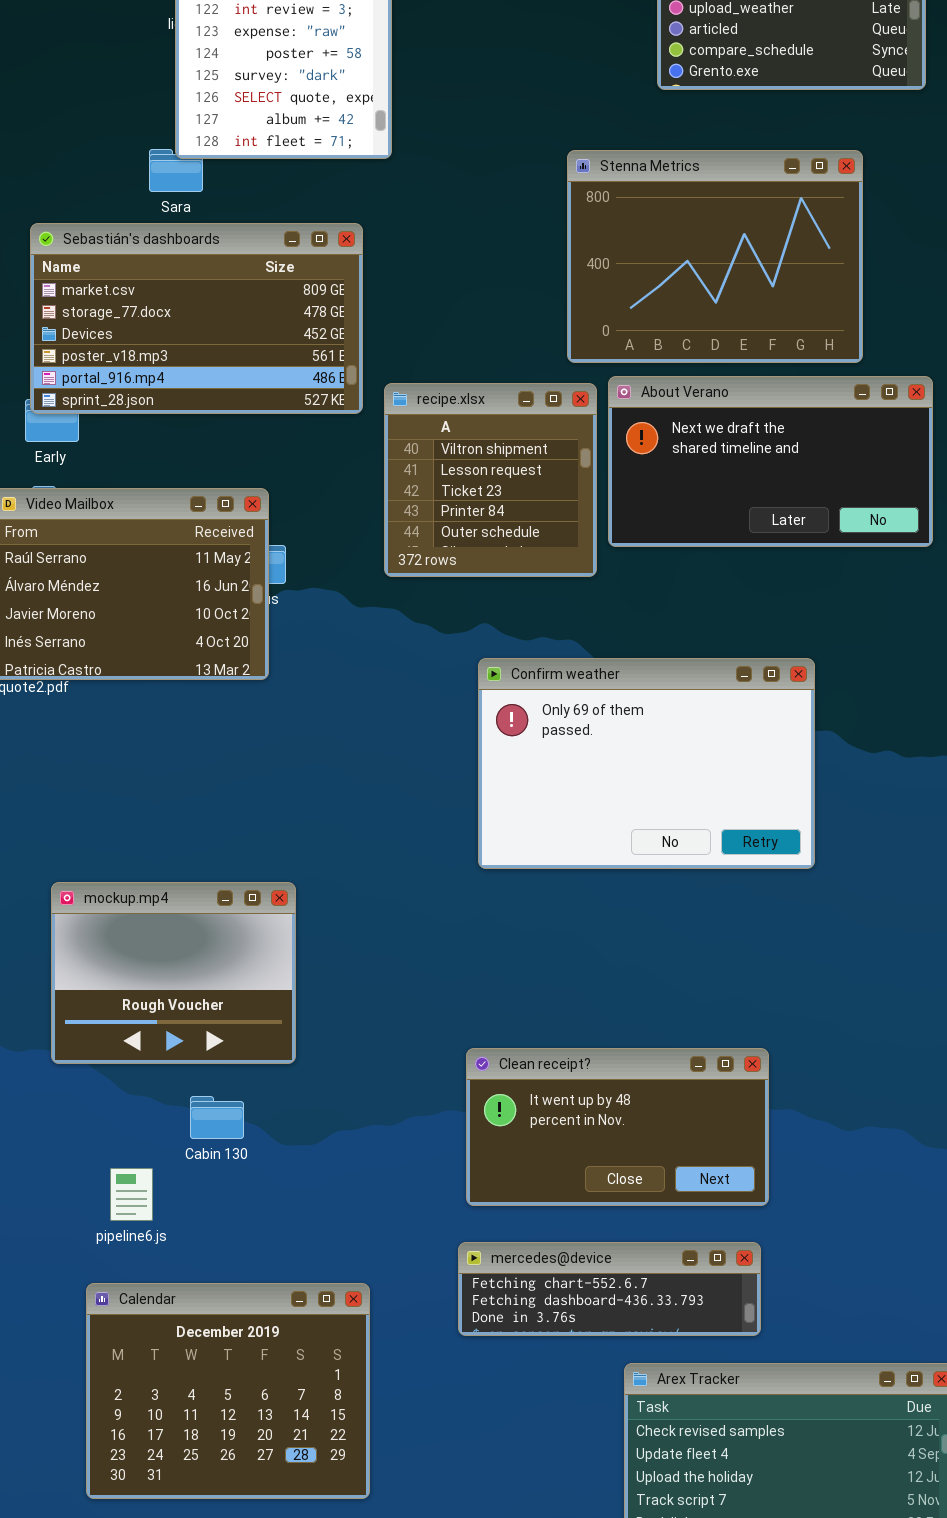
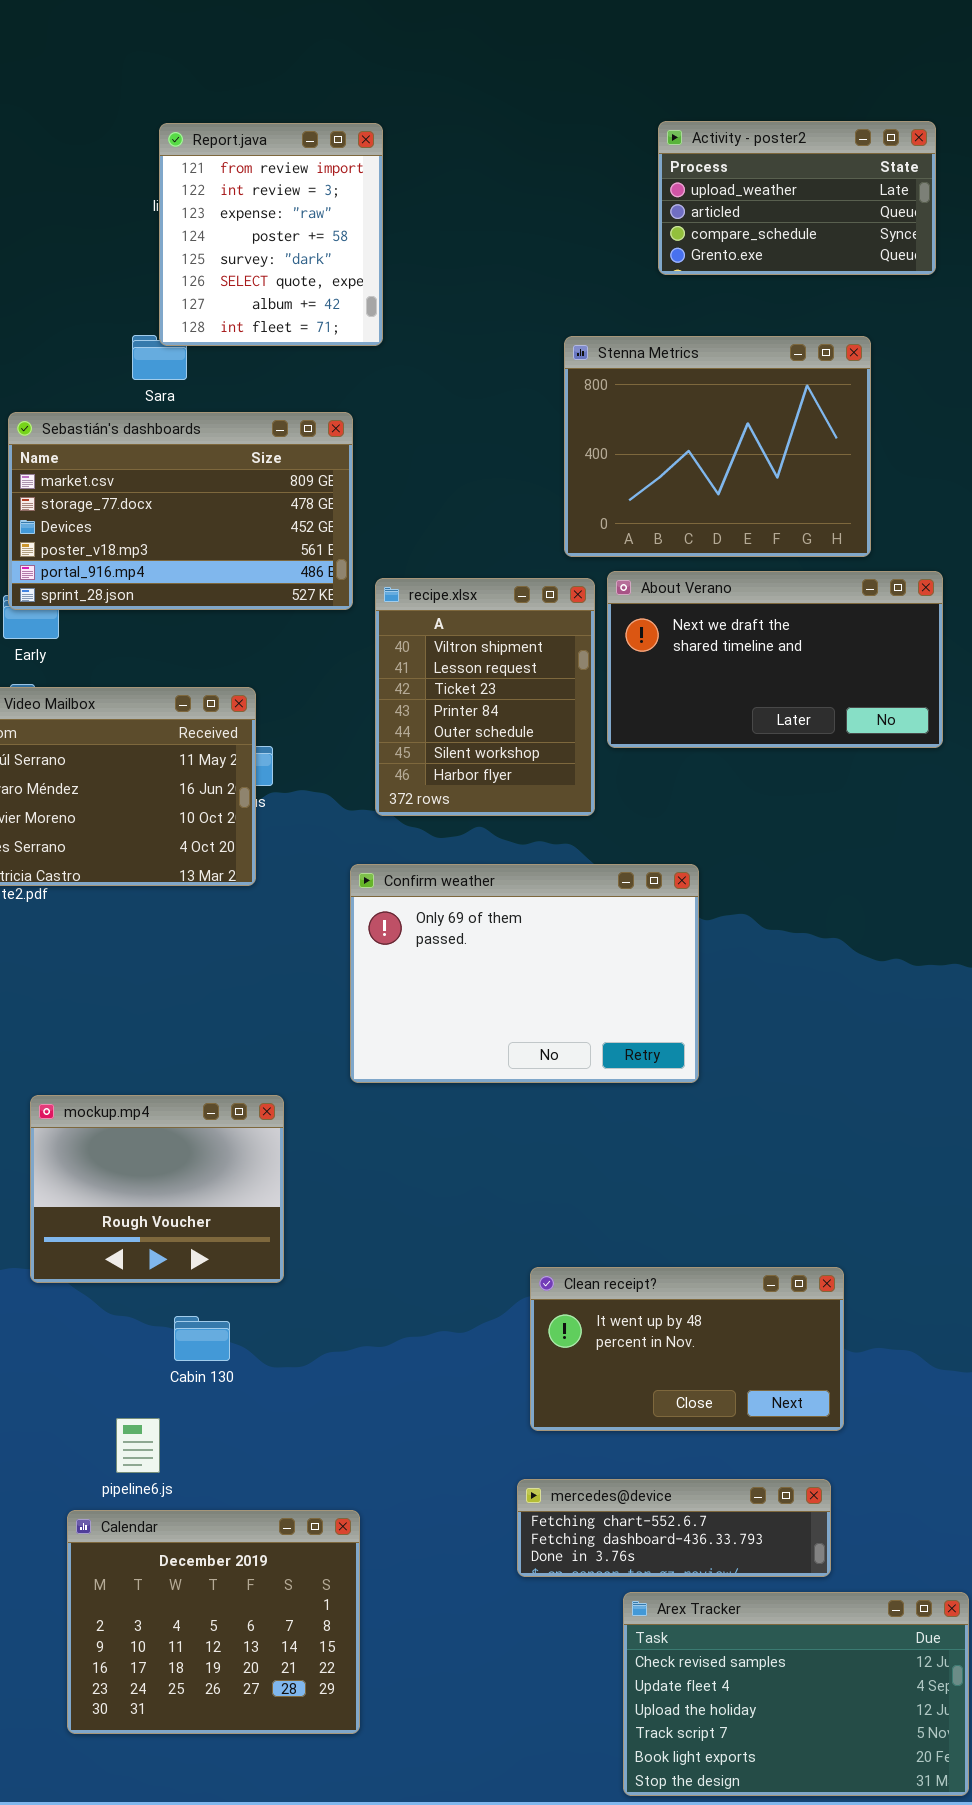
recipe.xlsx: [384,383,597,577] -> [375,578,595,816], resized
Confirm weather: [478,658,815,869] -> [350,864,699,1083], moved
Clean receipt?: [466,1048,769,1206] -> [530,1267,844,1431], moved
pipeline6.js: [110,1168,153,1221] -> [116,1418,160,1473], moved
mercedes@device: [458,1242,761,1336] -> [517,1479,831,1577], moved

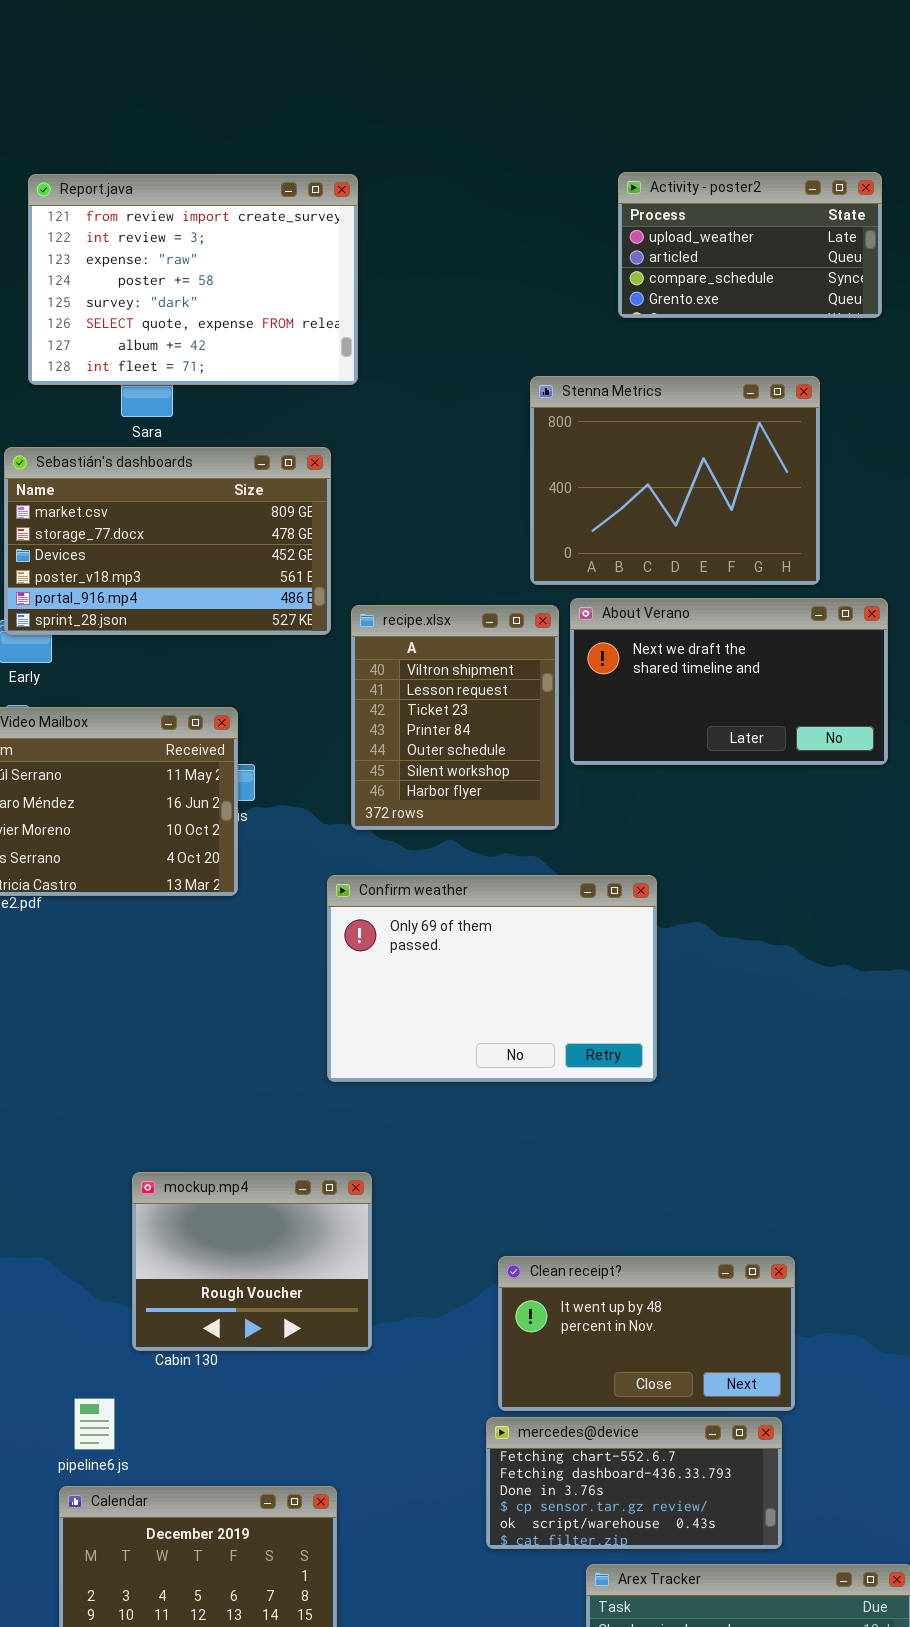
Report.java: [159,123,383,346] -> [28,174,358,385], resized
mockup.mp4: [30,1095,284,1283] -> [132,1172,372,1351], moved
pipeline6.js: [116,1418,160,1473] -> [74,1398,115,1450], moved
mercedes@device: [517,1479,831,1577] -> [486,1417,782,1549], resized

